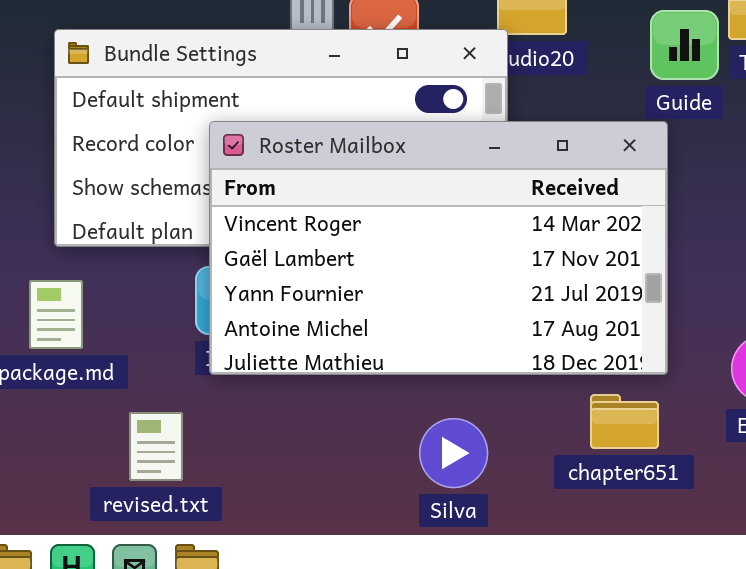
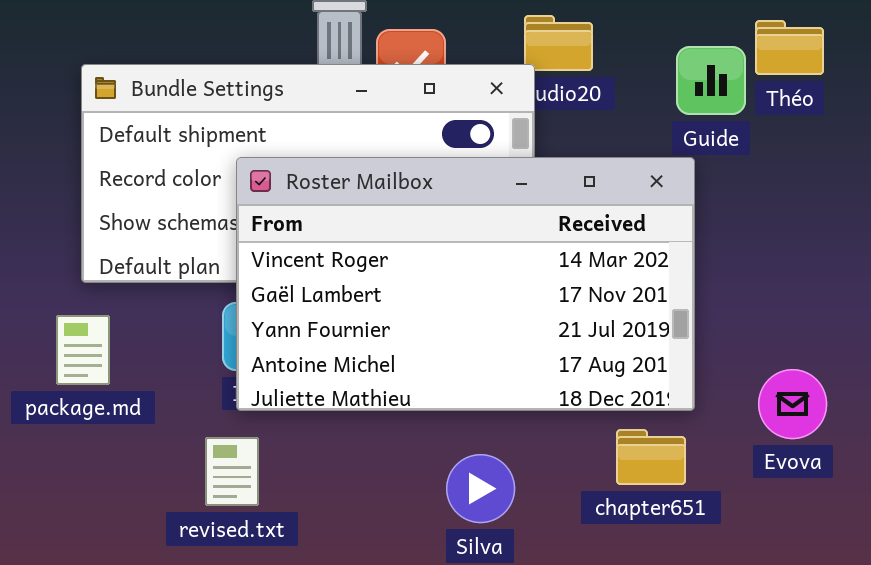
revised.txt: [129,412,183,481] -> [205,437,259,506], moved

